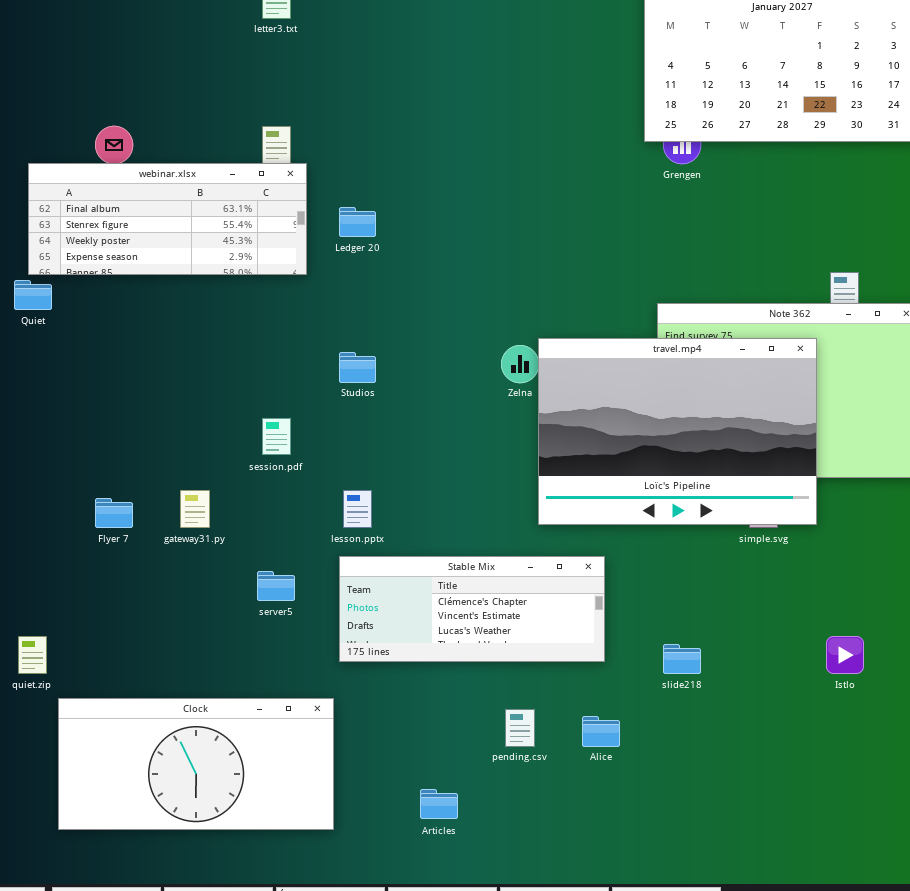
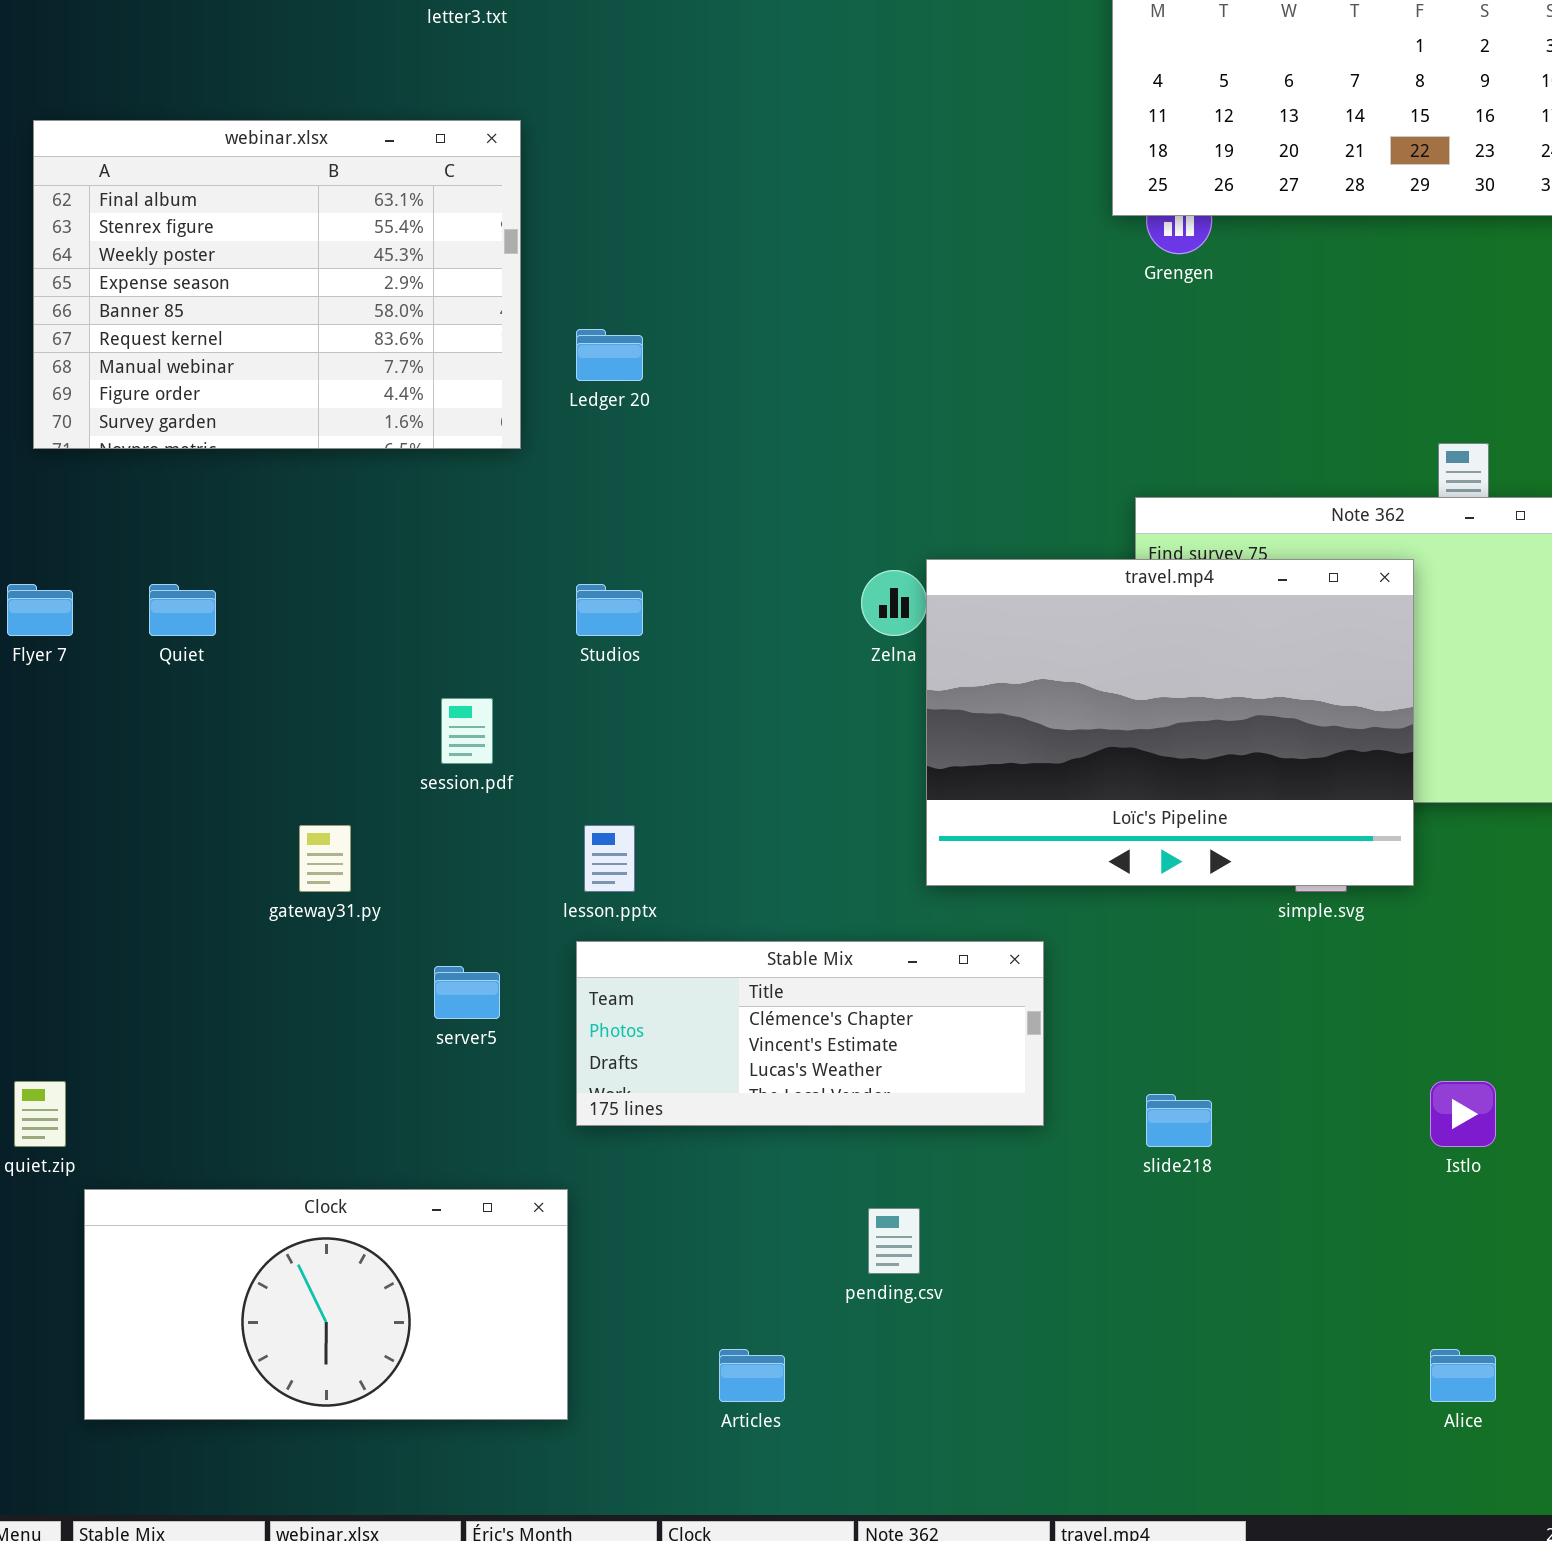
webinar.xlsx: [28,163,307,275] -> [33,120,521,449], resized
Quiet: [14,280,52,310] -> [149,584,216,636], moved
Flyer 7: [95,498,133,528] -> [7,584,73,636], moved
Alice: [582,716,620,747] -> [1430,1349,1496,1402], moved

